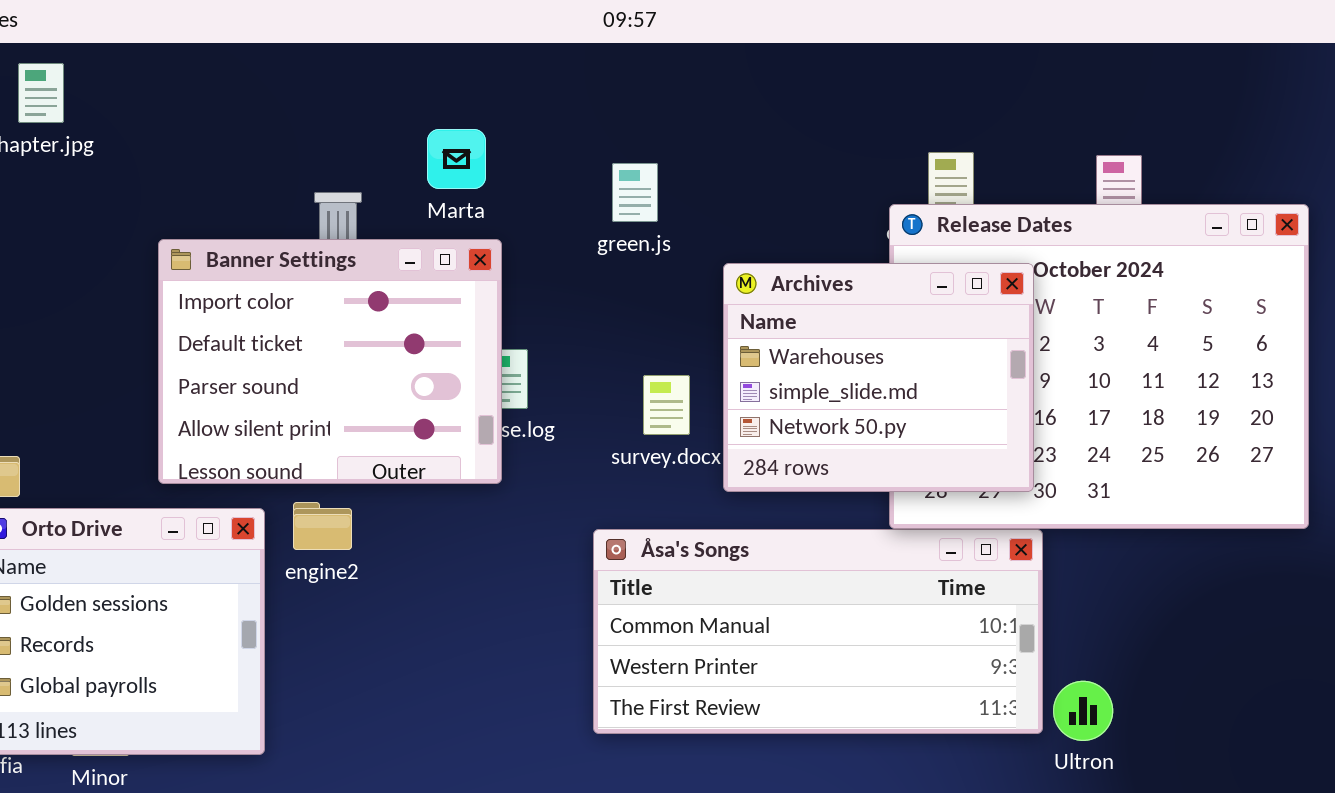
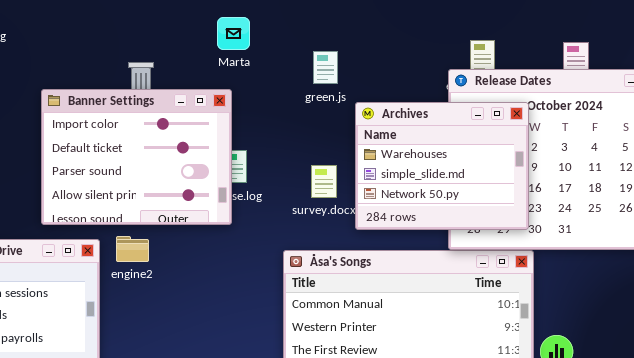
Marta: [427,129,486,189] -> [217,17,250,50], moved
green.js: [612,163,658,222] -> [313,51,338,84], moved

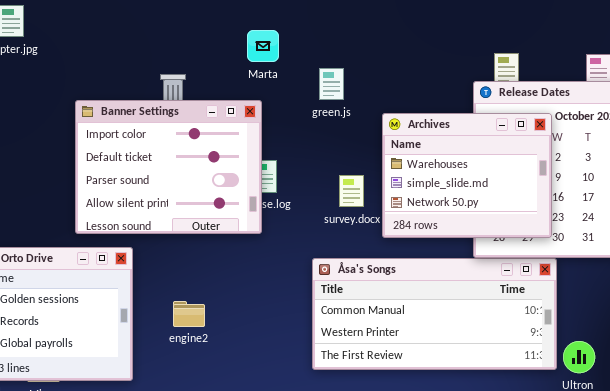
green.js: [313,51,338,84] -> [319,68,344,100], moved
engine2: [116,236,149,262] -> [173,301,205,327], moved

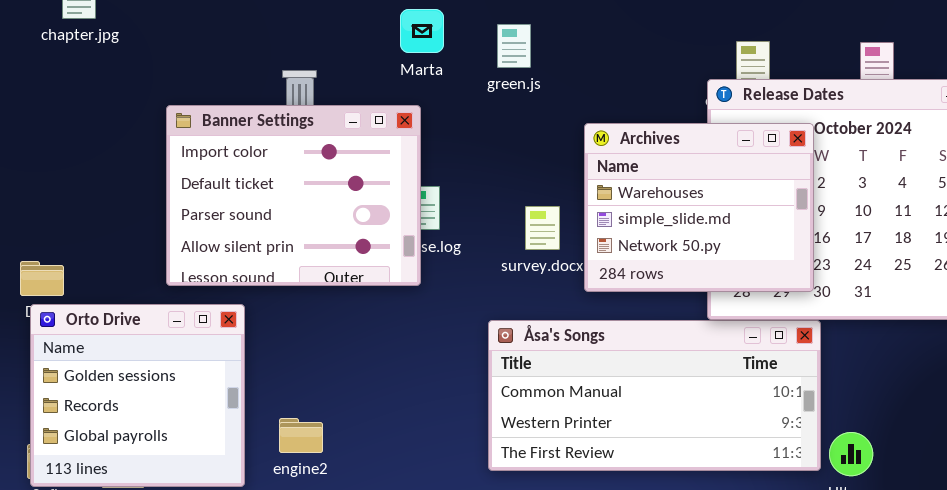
green.js: [319,68,344,100] -> [497,24,531,68], moved
engine2: [173,301,205,327] -> [279,418,323,453], moved

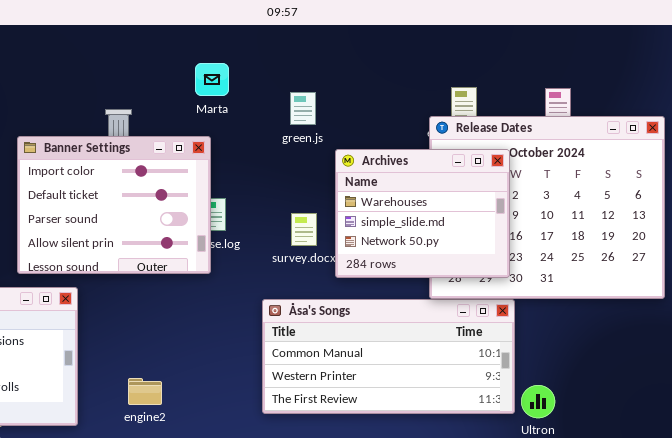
green.js: [497,24,531,68] -> [290,92,316,125], moved
engine2: [279,418,323,453] -> [128,378,162,405], moved

